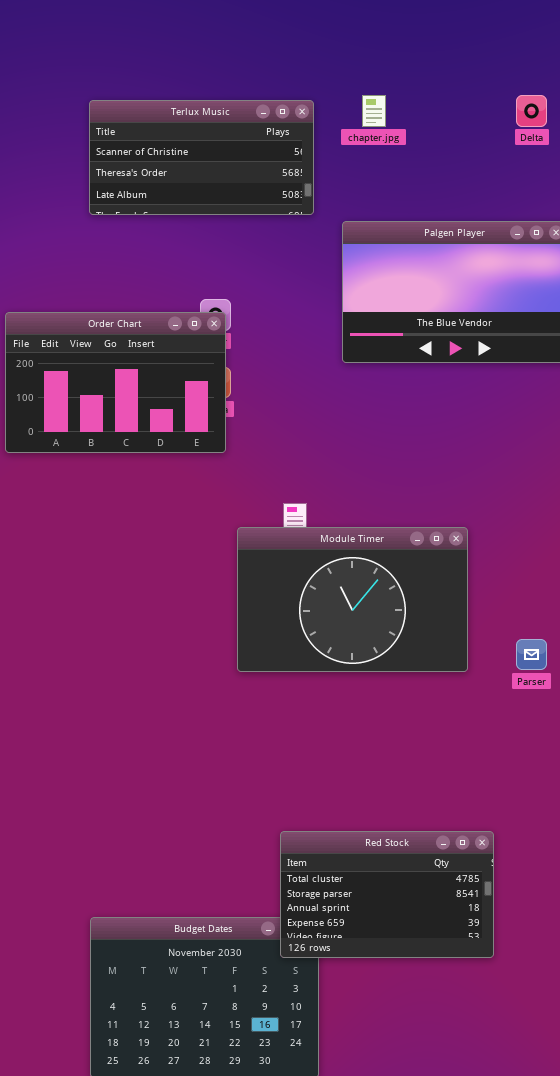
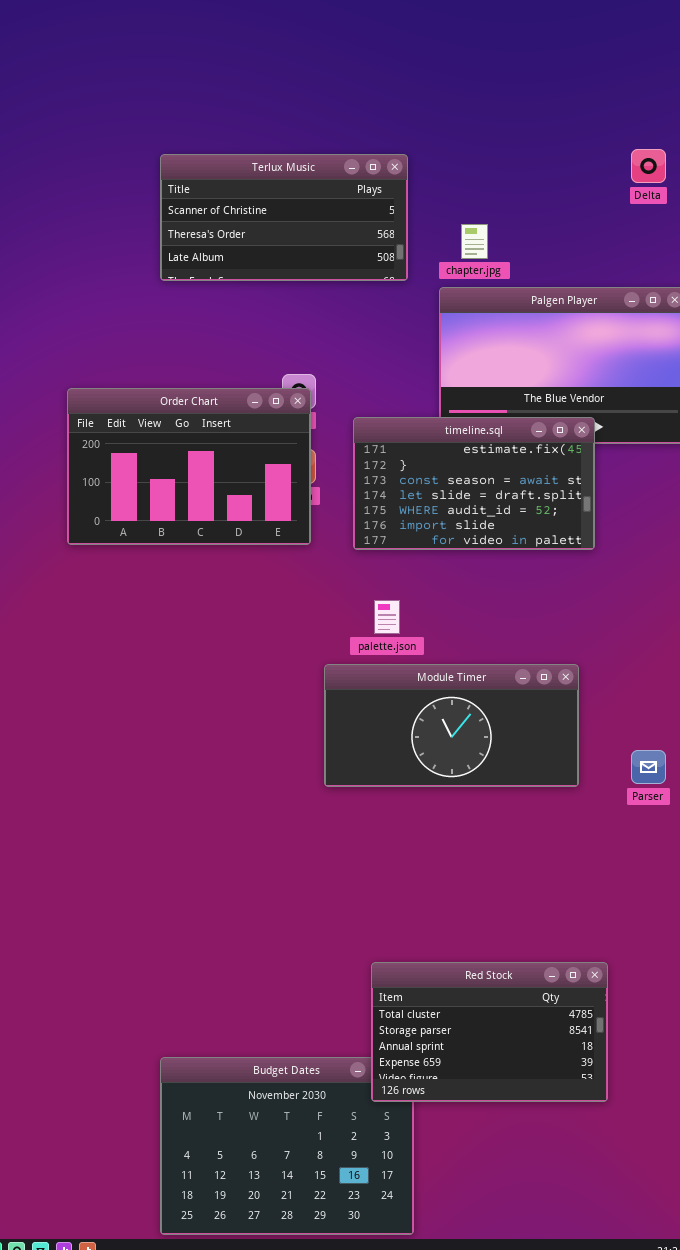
chapter.jpg: [362,95,386,127] -> [461,224,488,259], moved
timeline.sql: none -> [353,417,595,550], opened
Module Timer: [237,527,468,672] -> [324,664,579,787], resized

